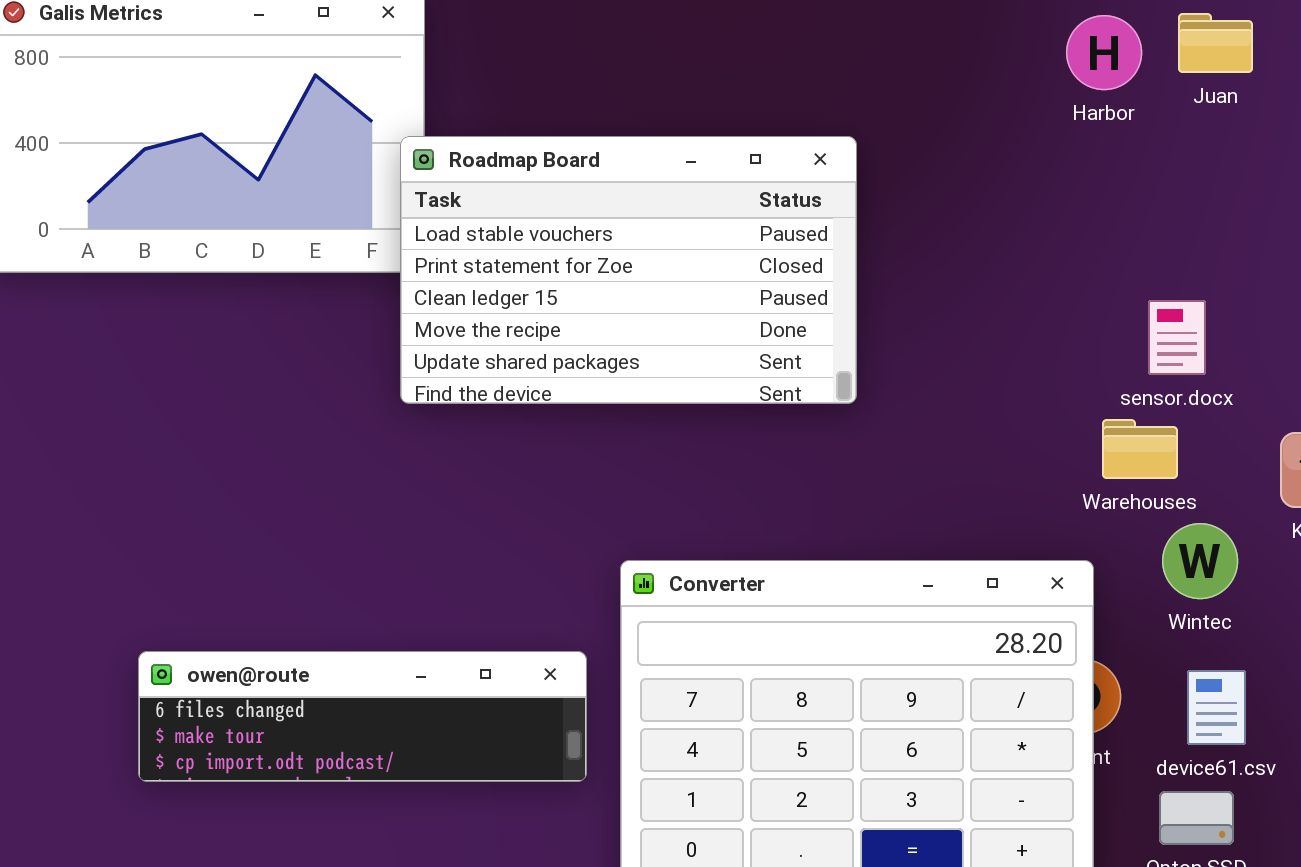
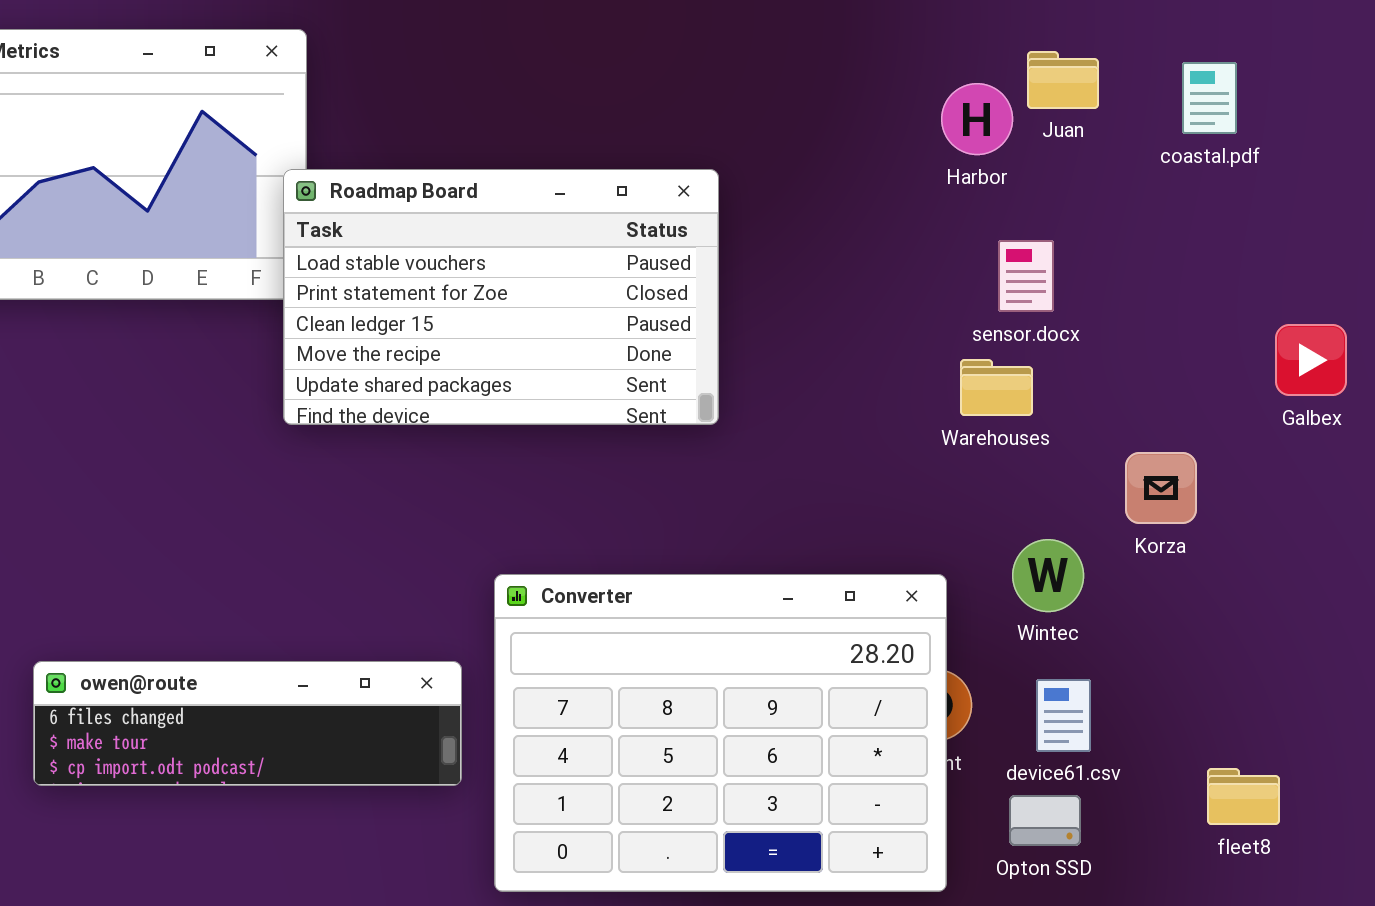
Harbor: [1066,15,1142,90] -> [941,83,1013,155], moved
sensor.docx: [1148,300,1206,375] -> [998,240,1054,312], moved
Warehouses: [1102,419,1178,479] -> [960,359,1033,416], moved

